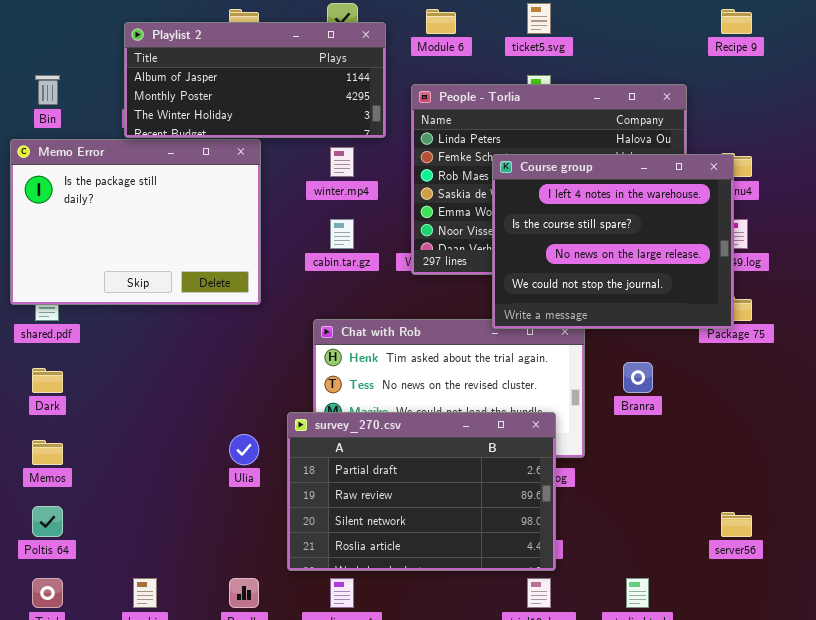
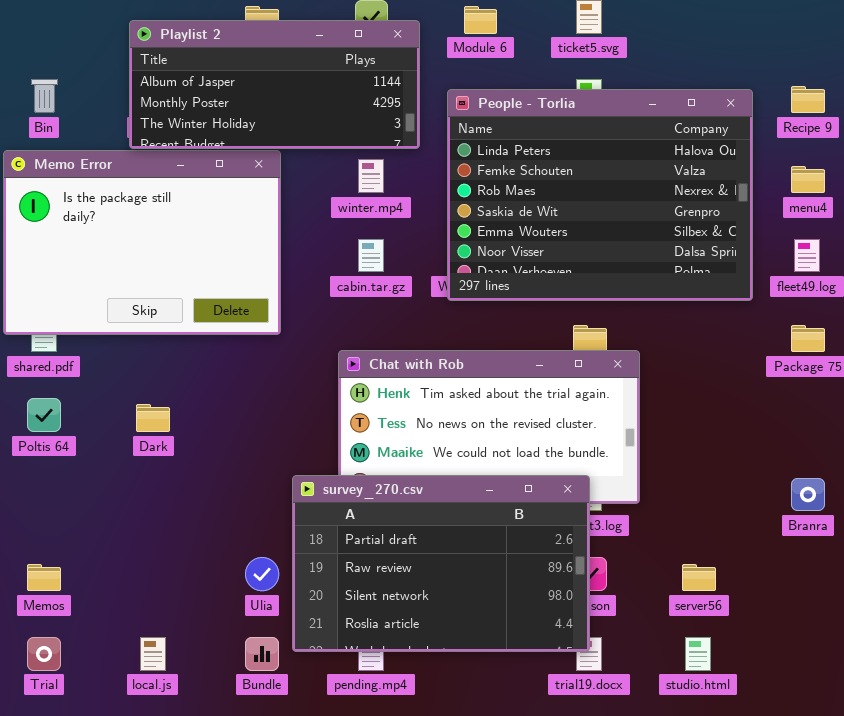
Recipe 9: [721,9,752,34] -> [791,86,825,113], moved
Course group: [492,154,734,329] -> none, closed
Branra: [623,362,653,393] -> [791,478,825,511], moved
Dark: [32,368,63,393] -> [136,404,170,432], moved
survey_270.csv: [287,412,556,571] -> [292,475,590,652], moved
Ulia: [229,434,259,465] -> [245,557,279,591], moved
Memos: [32,440,63,465] -> [27,564,61,591], moved
Poltis 64: [32,506,63,537] -> [27,398,61,432], moved
server56: [721,512,752,537] -> [682,564,716,591], moved

